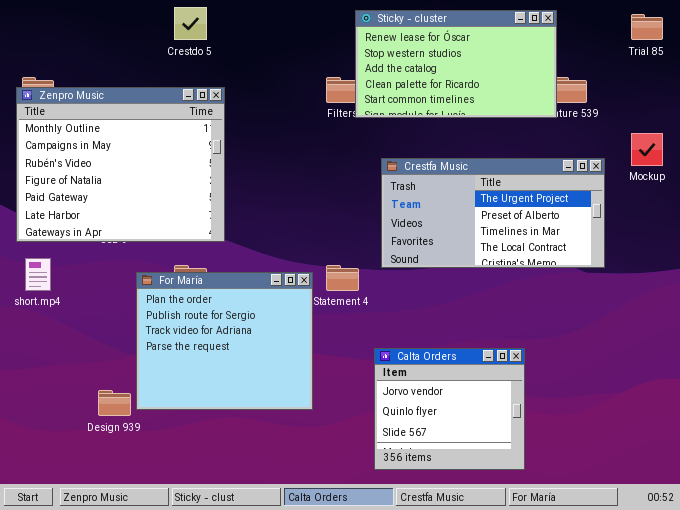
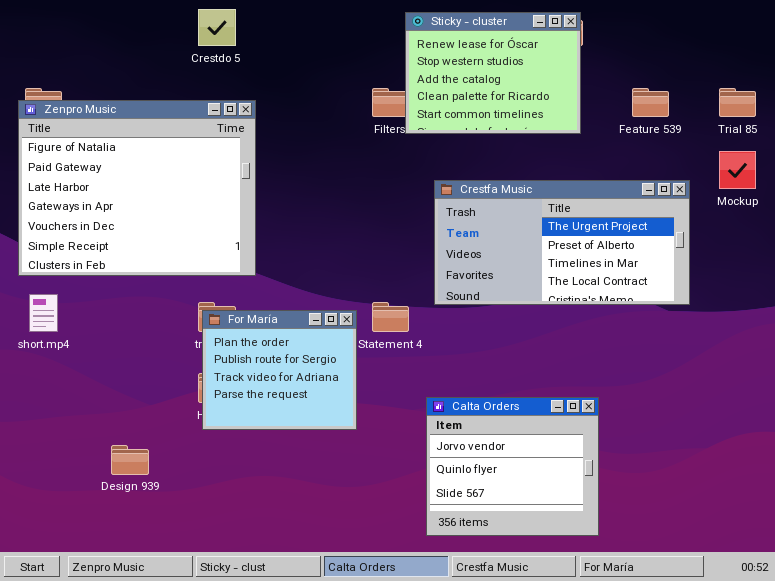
Sticky - cluster: [355,10,557,118] -> [405,12,581,134], resized
Trial 85: [631,14,663,40] -> [719,88,756,117], moved
Zenpro Music: [16,87,225,242] -> [18,100,256,276], scrolled down 3 rows
For María: [136,272,313,410] -> [202,310,357,430], resized

